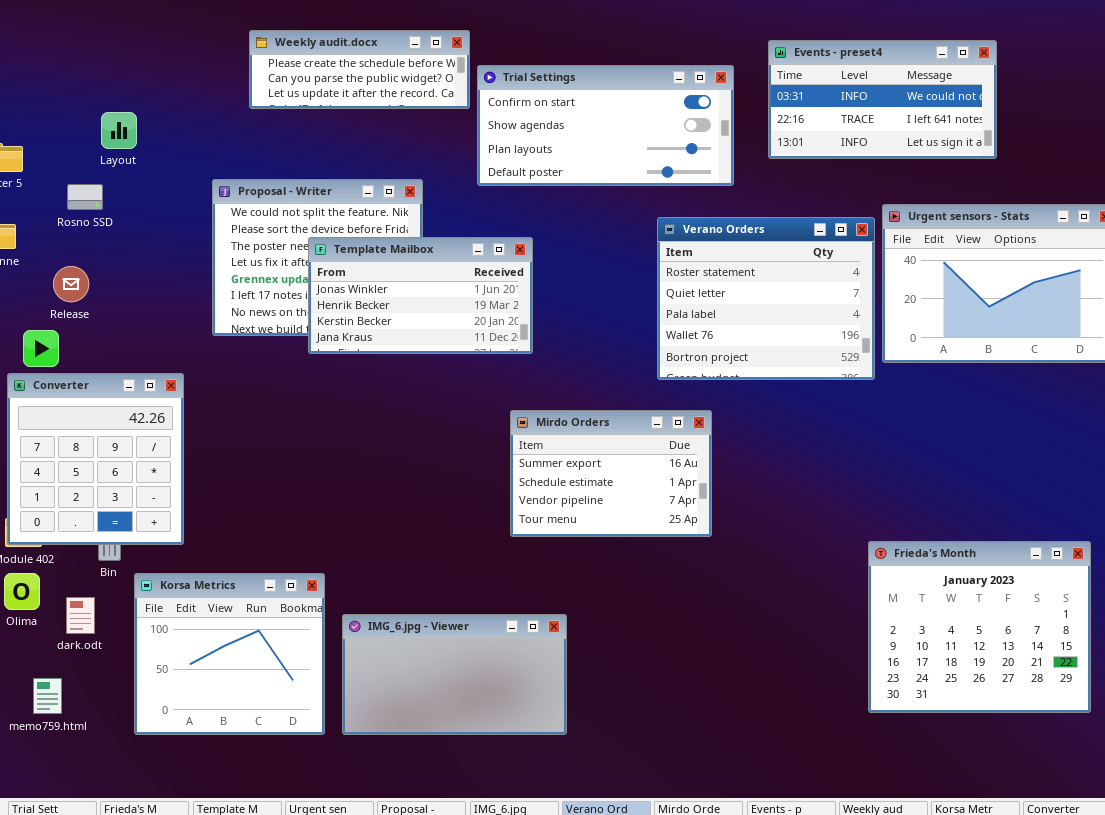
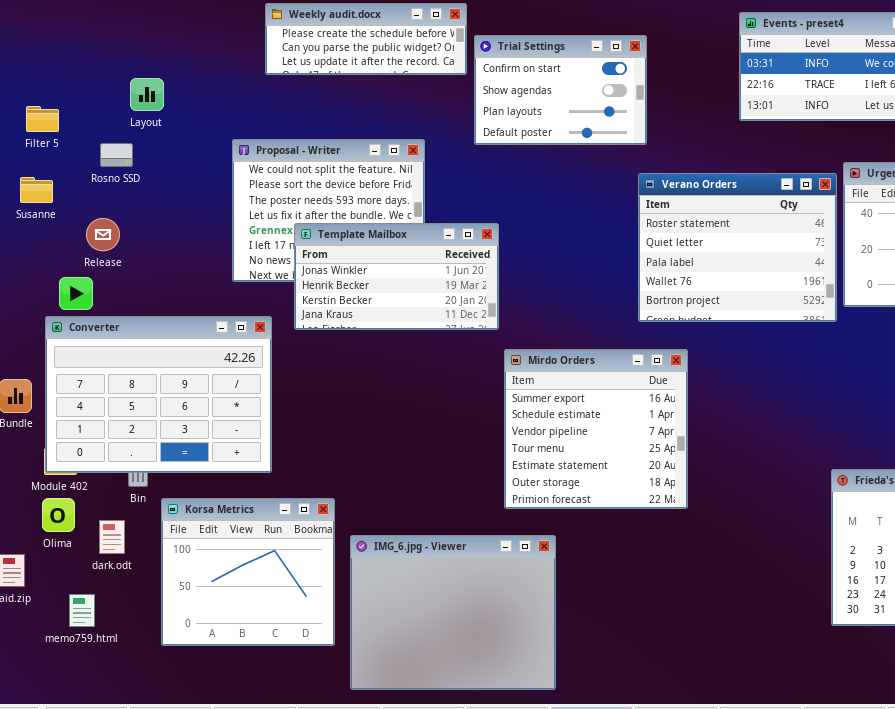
Trial Settings: [477,65,734,186] -> [474,35,647,145], resized
Template Mailbox: [308,237,533,354] -> [294,223,499,330], moved
Converter: [7,373,184,545] -> [45,316,272,473], resized
Mirdo Orders: [510,410,712,537] -> [504,349,688,509], resized
IMG_6.jpg - Viewer: [342,614,567,735] -> [350,535,556,690], resized

